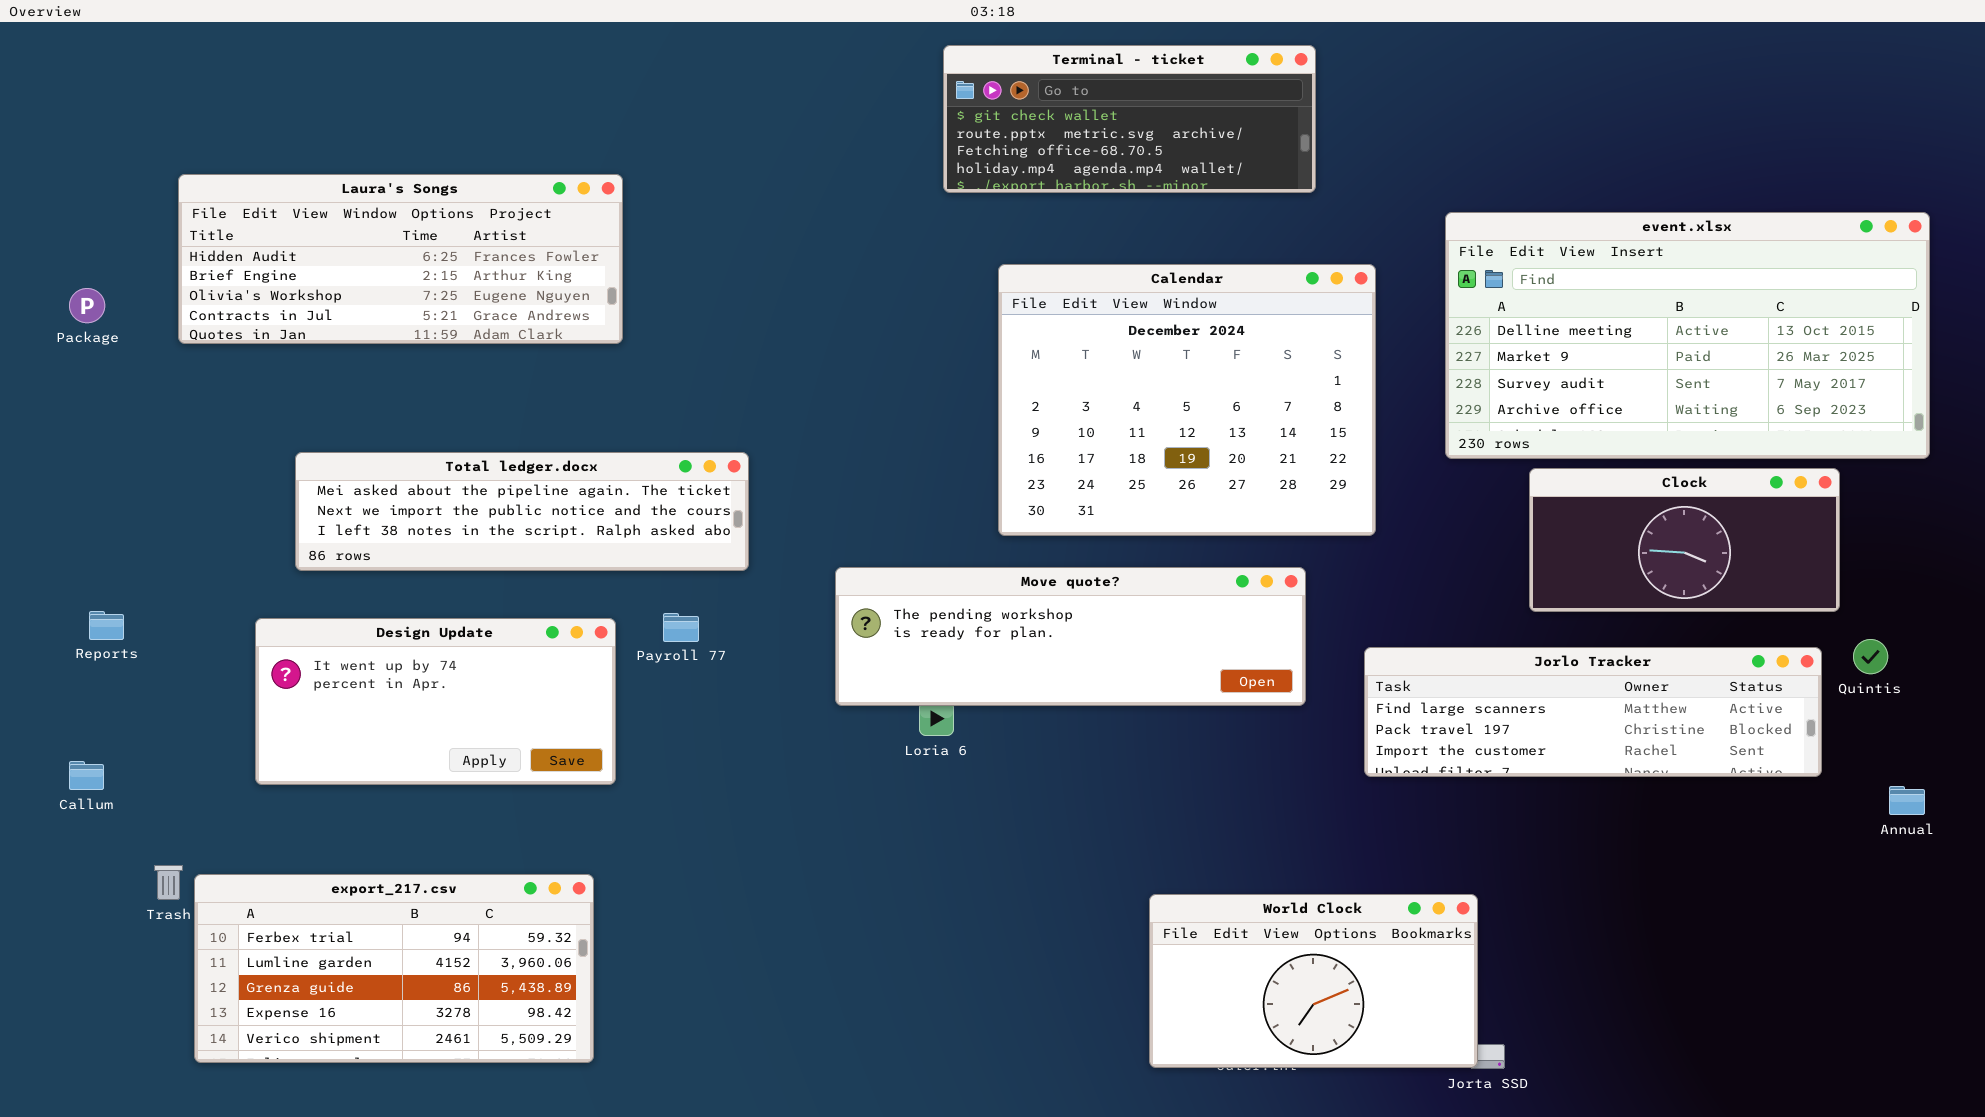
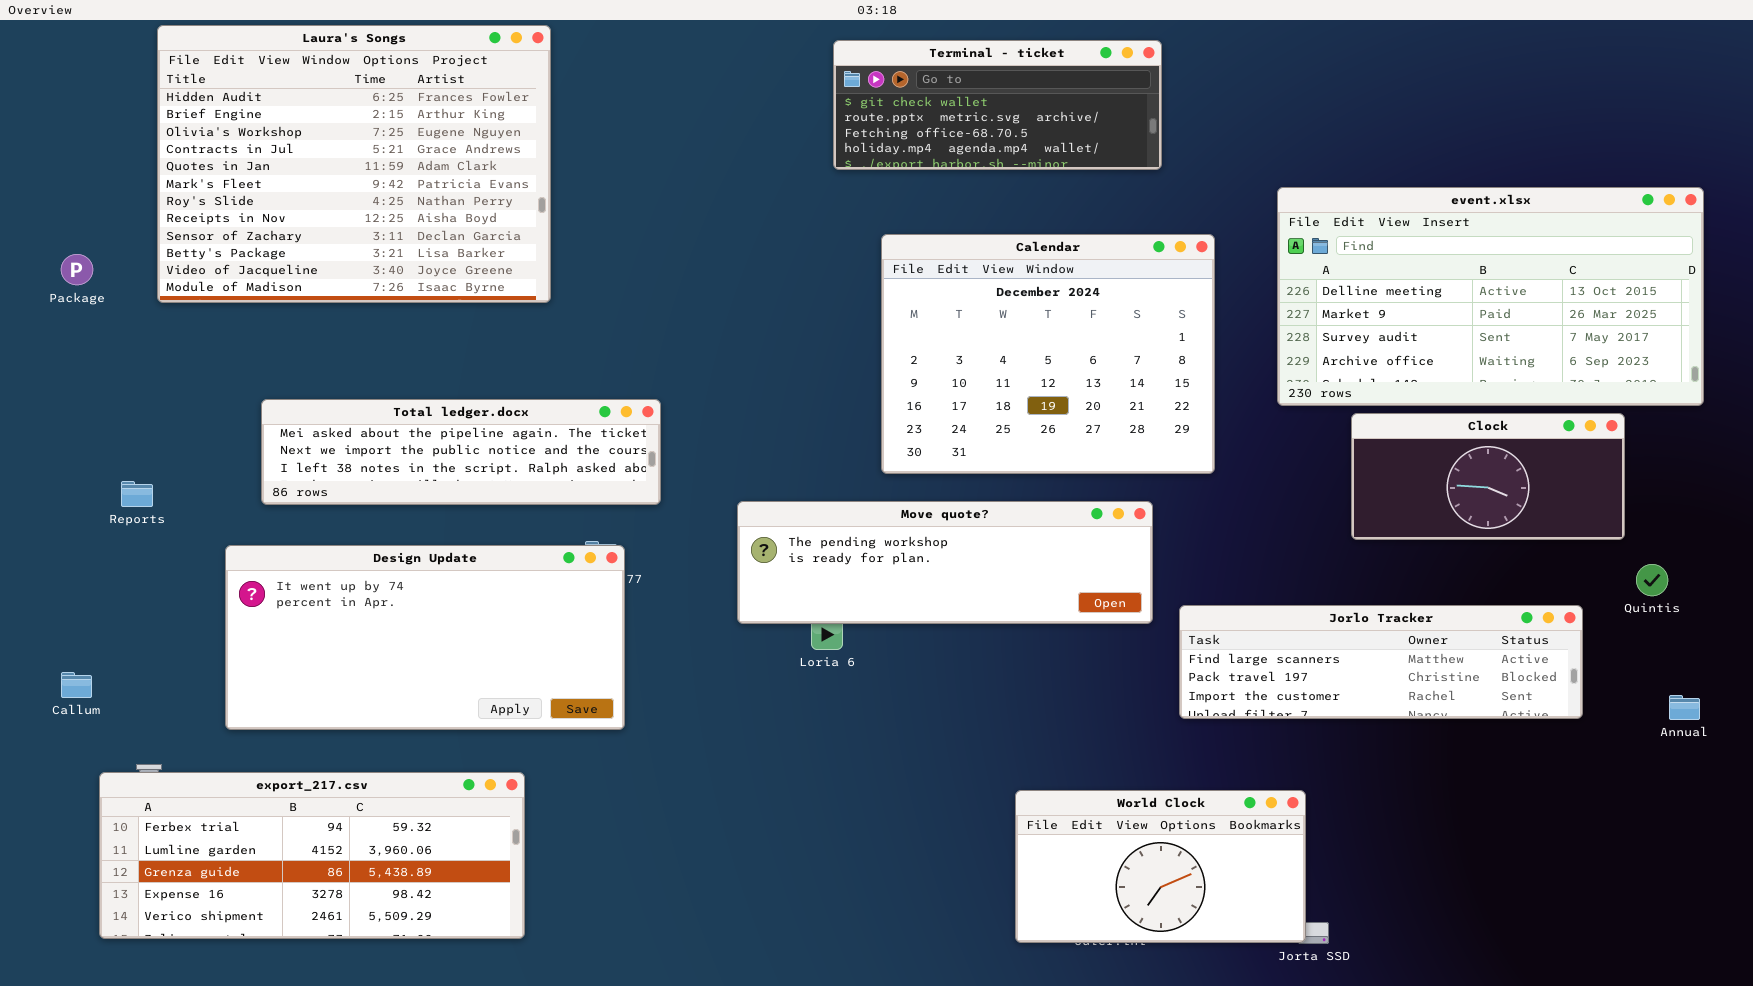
Laura's Songs: [178,174,623,344] -> [157,25,551,303], resized
Reports: [89,611,124,640] -> [121,481,153,507], moved
Design Update: [255,618,616,785] -> [225,545,625,730], resized
Jorlo Tracker: [1364,647,1822,777] -> [1179,605,1583,719], moved
export_217.csv: [194,874,594,1063] -> [99,772,525,939], resized

